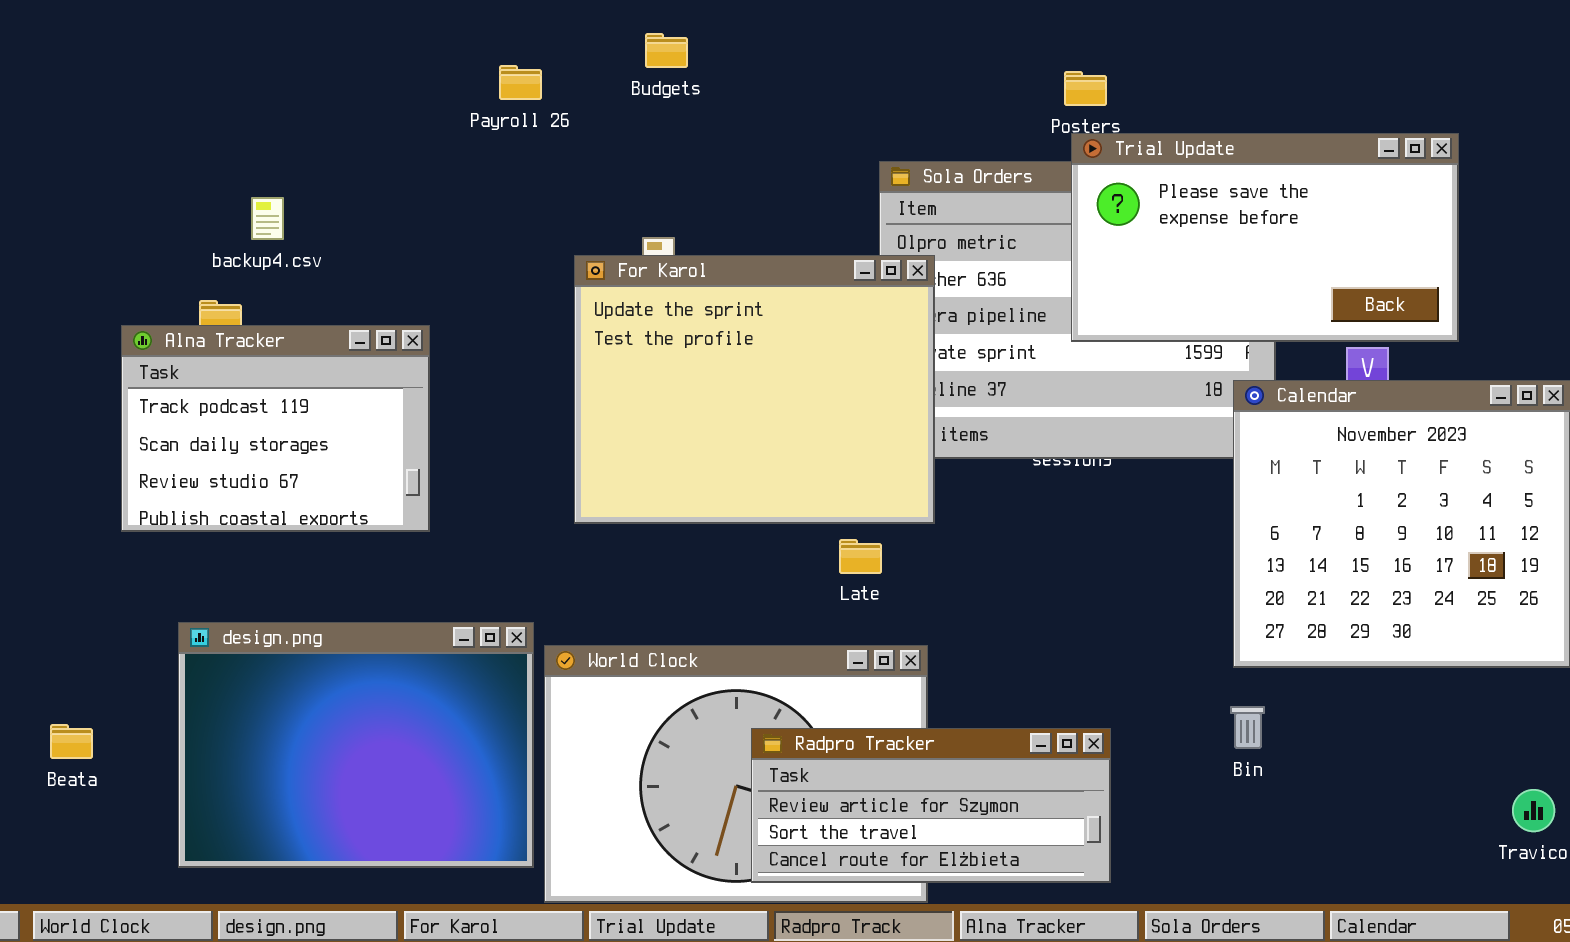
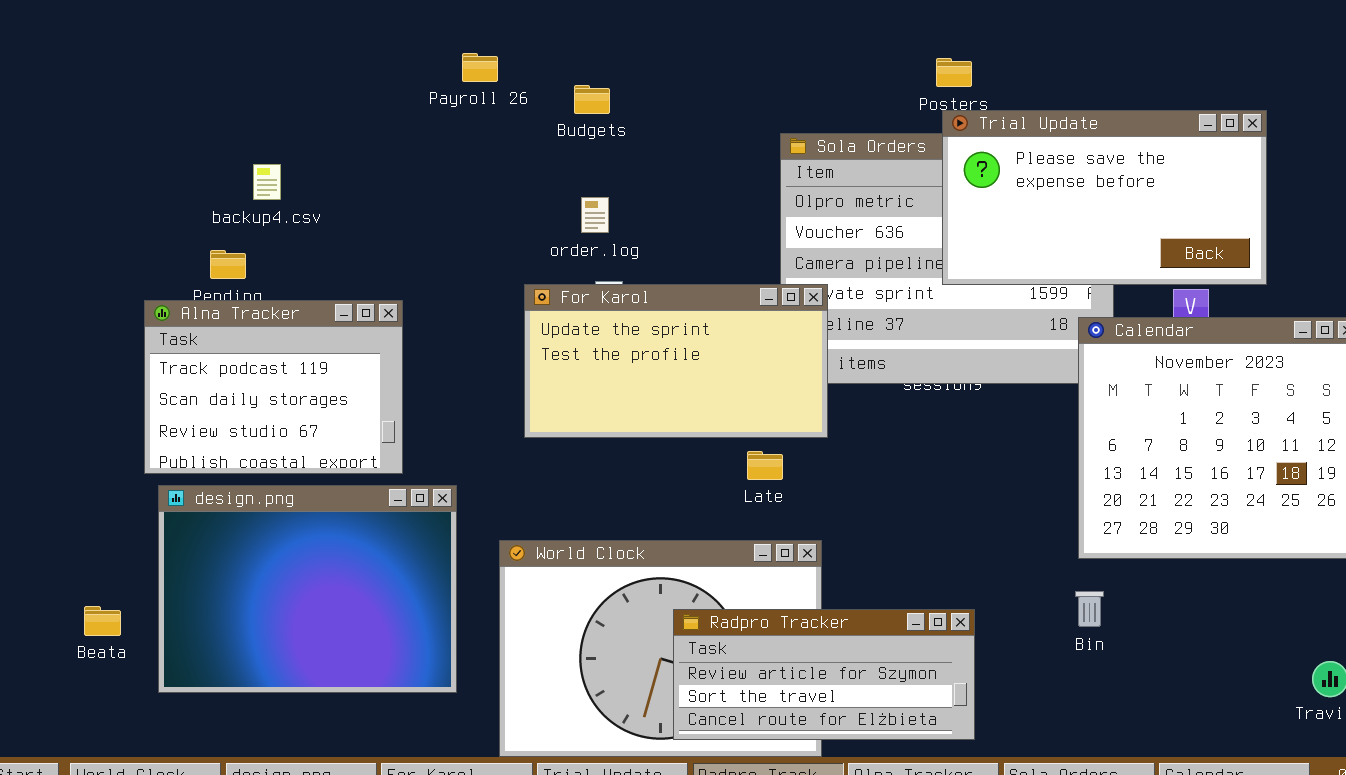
Budgets: [645,33,688,68] -> [574,85,610,114], moved
For Karol: [574,255,935,524] -> [524,284,828,438], resized
Alna Tracker: [121,325,430,532] -> [144,300,403,474], moved
design.png: [178,622,534,868] -> [158,485,457,693], moved

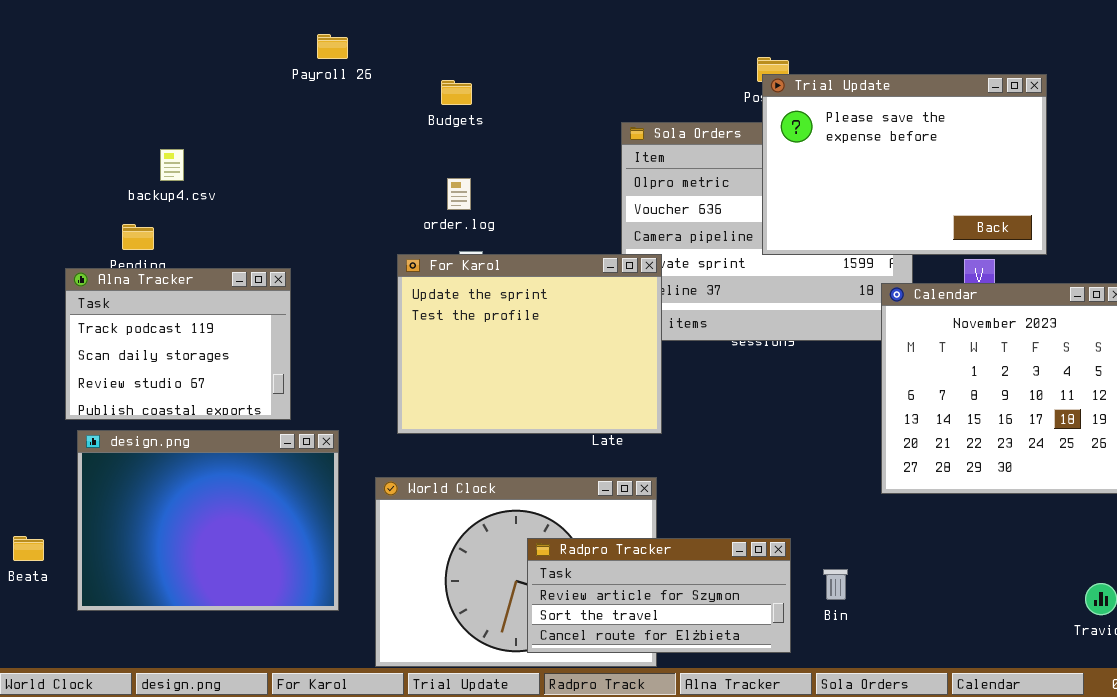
Payroll 26: [462,53,498,82] -> [317,34,348,59], moved
Trial Update: [942,110,1267,285] -> [762,74,1047,255], resized
For Karol: [524,284,828,438] -> [397,254,662,434], resized
Bin: [1075,591,1104,627] -> [823,569,848,600], moved

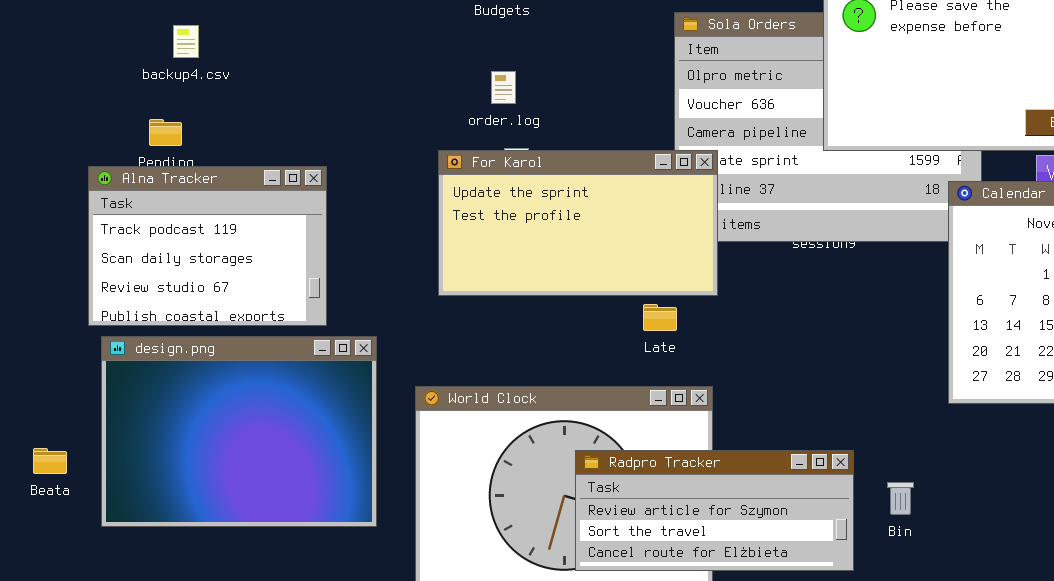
backup4.csv: [160,149,184,181] -> [173,25,199,58], moved
For Karol: [397,254,662,434] -> [438,150,718,296], resized

